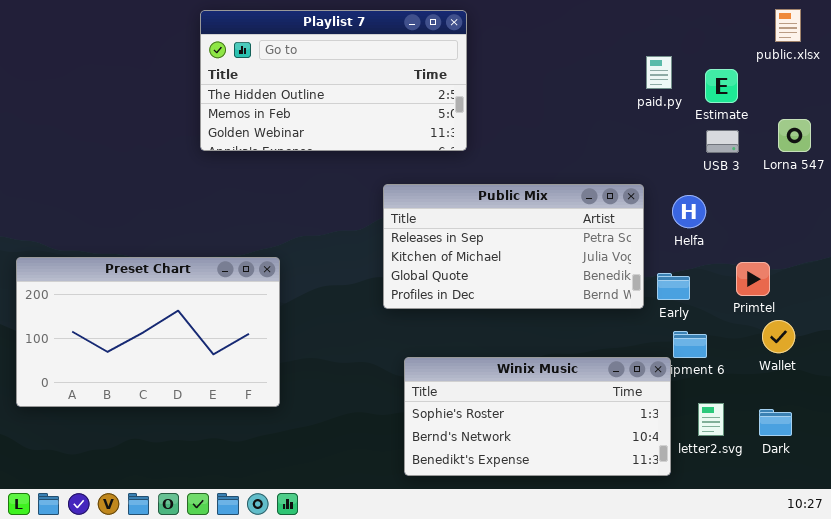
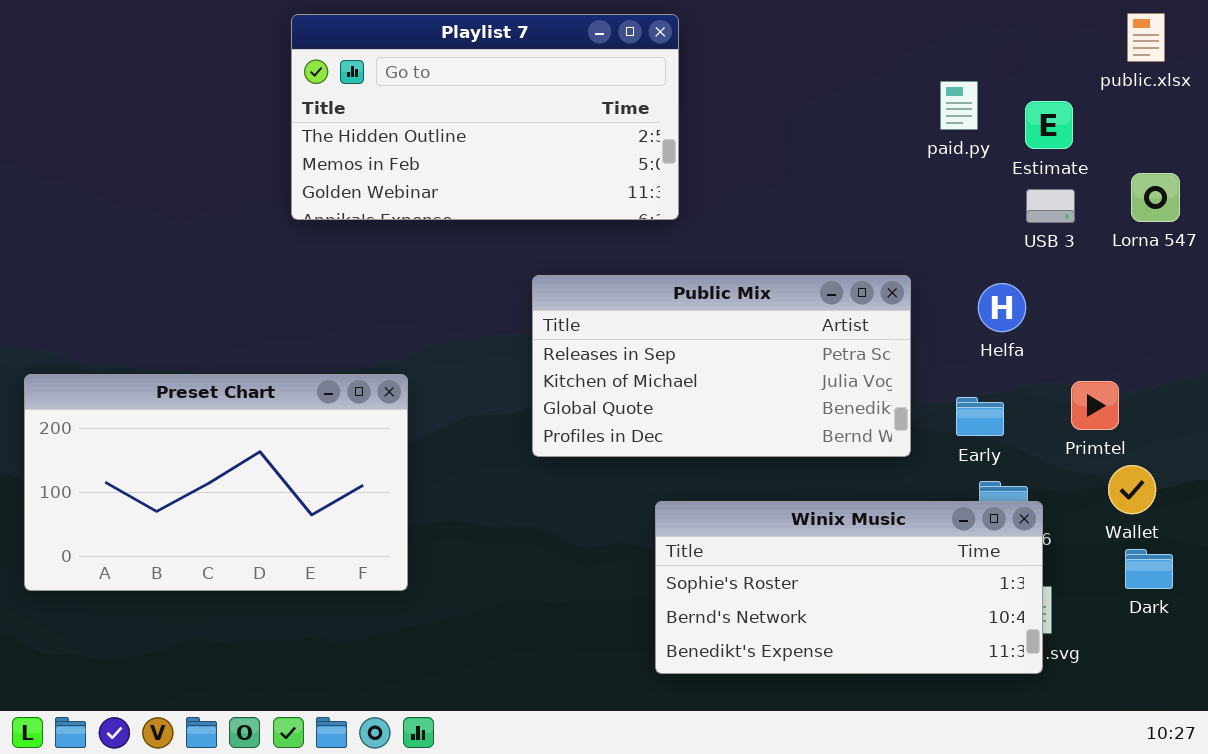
Public Mix: [383,184,644,309] -> [532,275,911,457], moved
Winix Music: [404,357,671,476] -> [655,501,1043,674], moved
Dark: [759,409,792,436] -> [1125,549,1173,589], moved

